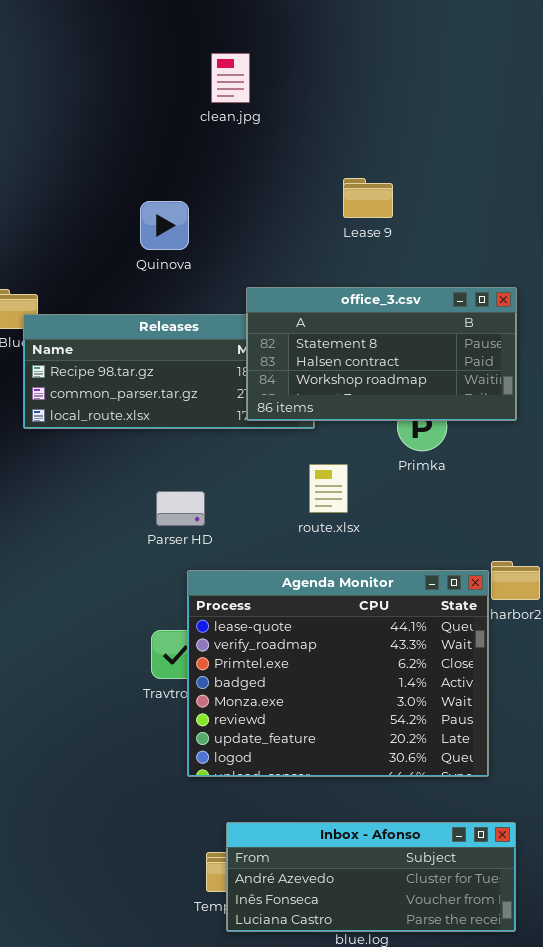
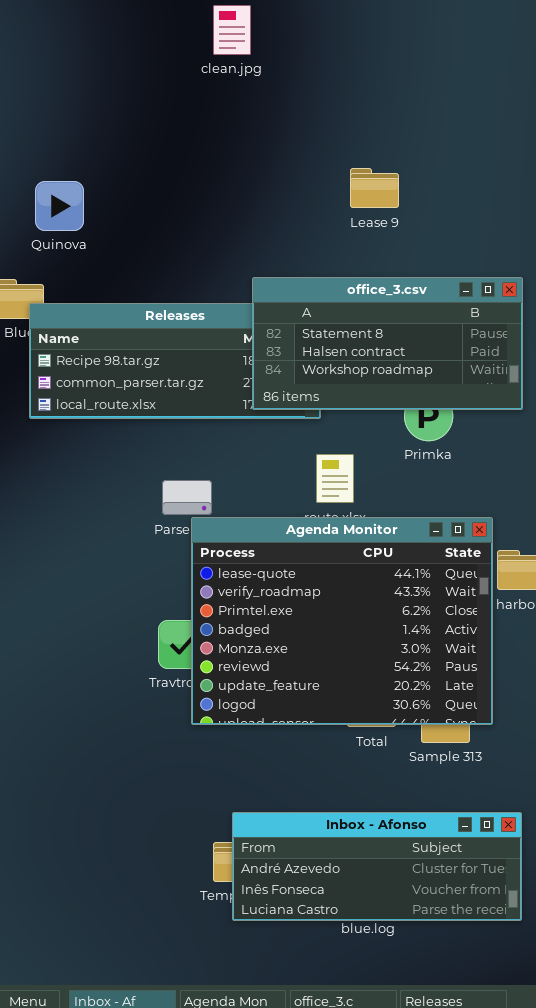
clean.jpg: [211,53,250,103] -> [213,5,251,55], moved
Quinova: [140,201,189,250] -> [35,181,84,231], moved
Agenda Monitor: [187,570,489,777] -> [191,517,493,725], moved

